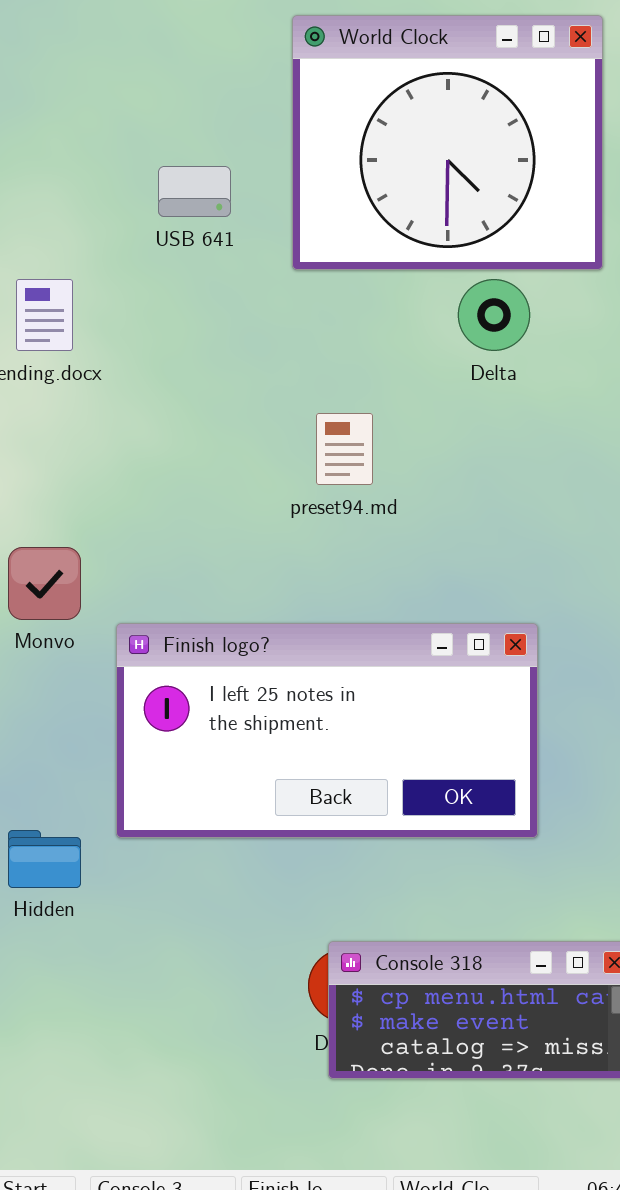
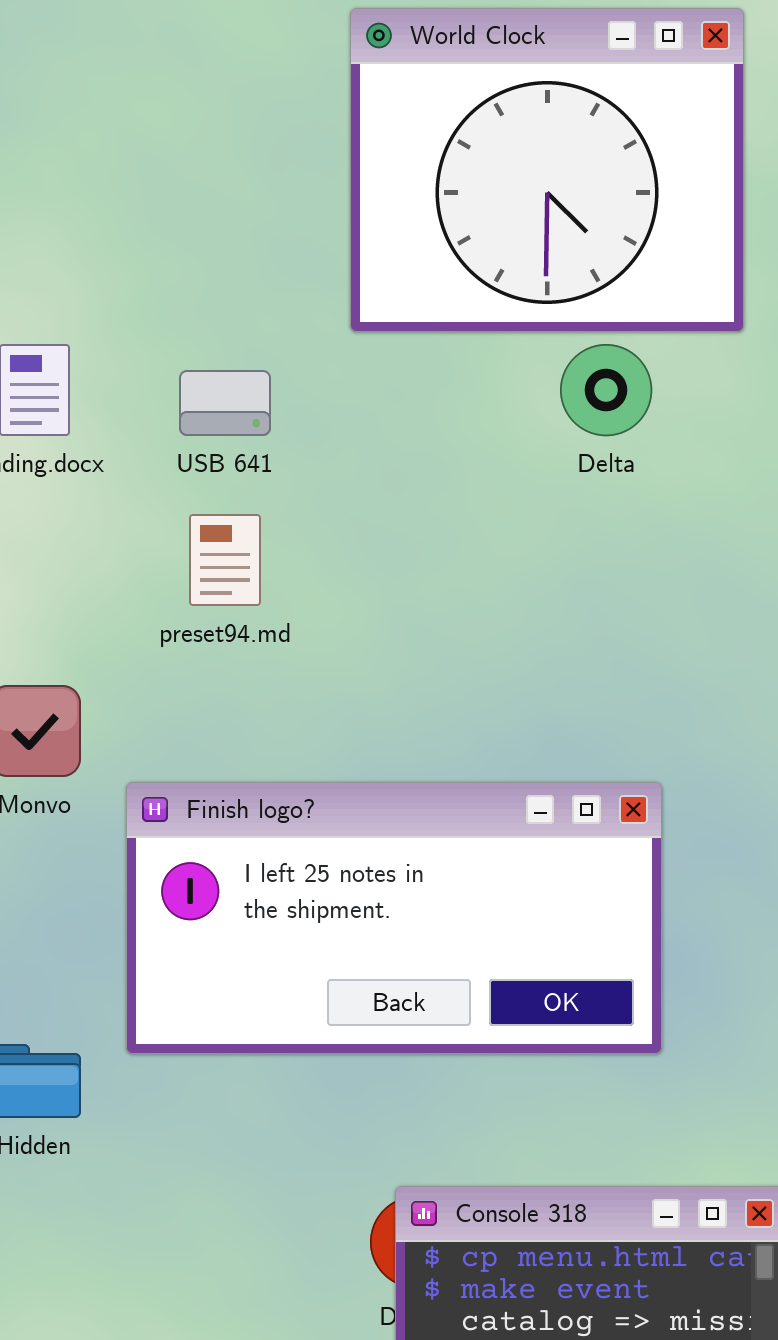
USB 641: [158,166,231,217] -> [179,370,271,436], moved
preset94.md: [316,413,373,485] -> [189,514,261,606], moved

